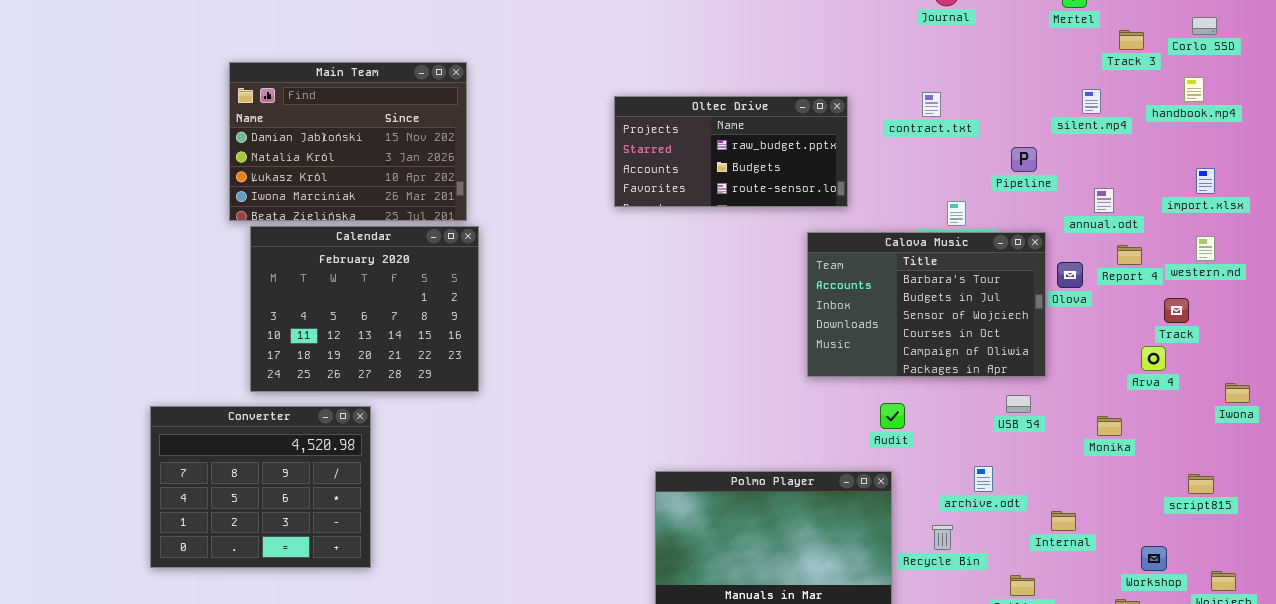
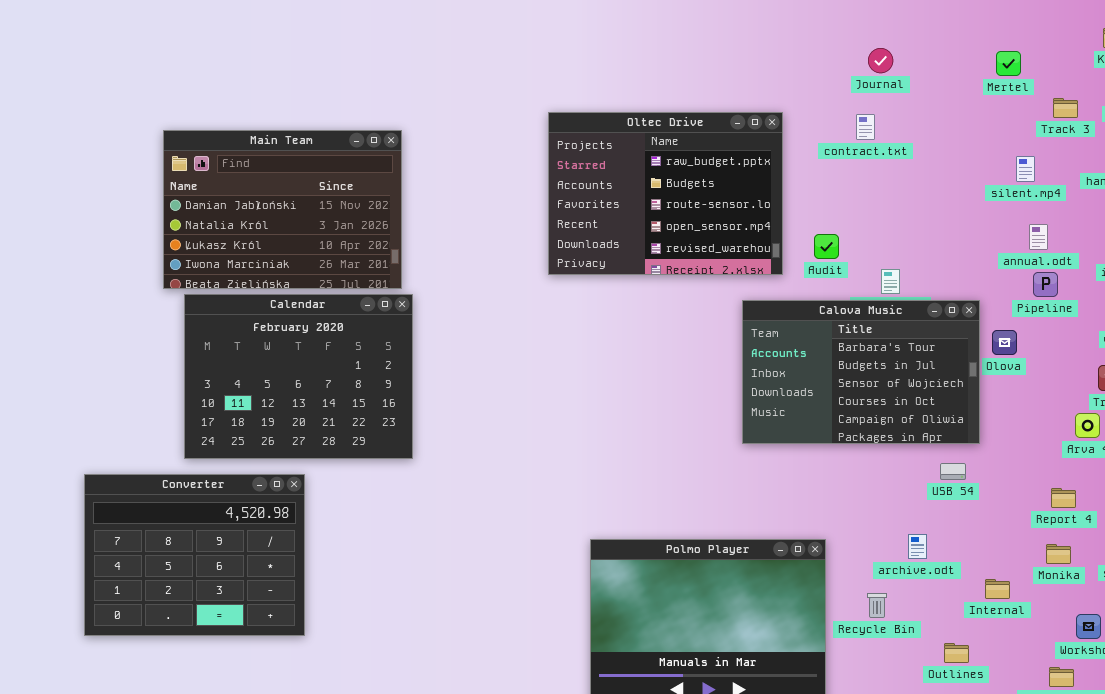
contract.txt: [922,92,941,117] -> [856,114,875,140], moved
Oltec Drive: [614,96,848,207] -> [548,112,783,275], resized
Pipeline: [1011,147,1037,172] -> [1033,272,1058,297], moved
annual.odt: [1094,188,1114,213] -> [1029,224,1048,250], moved
Report 4: [1117,245,1142,265] -> [1051,488,1076,508], moved
Audit: [880,403,905,429] -> [814,234,839,259], moved
Monika: [1097,416,1122,436] -> [1046,544,1071,564], moved

